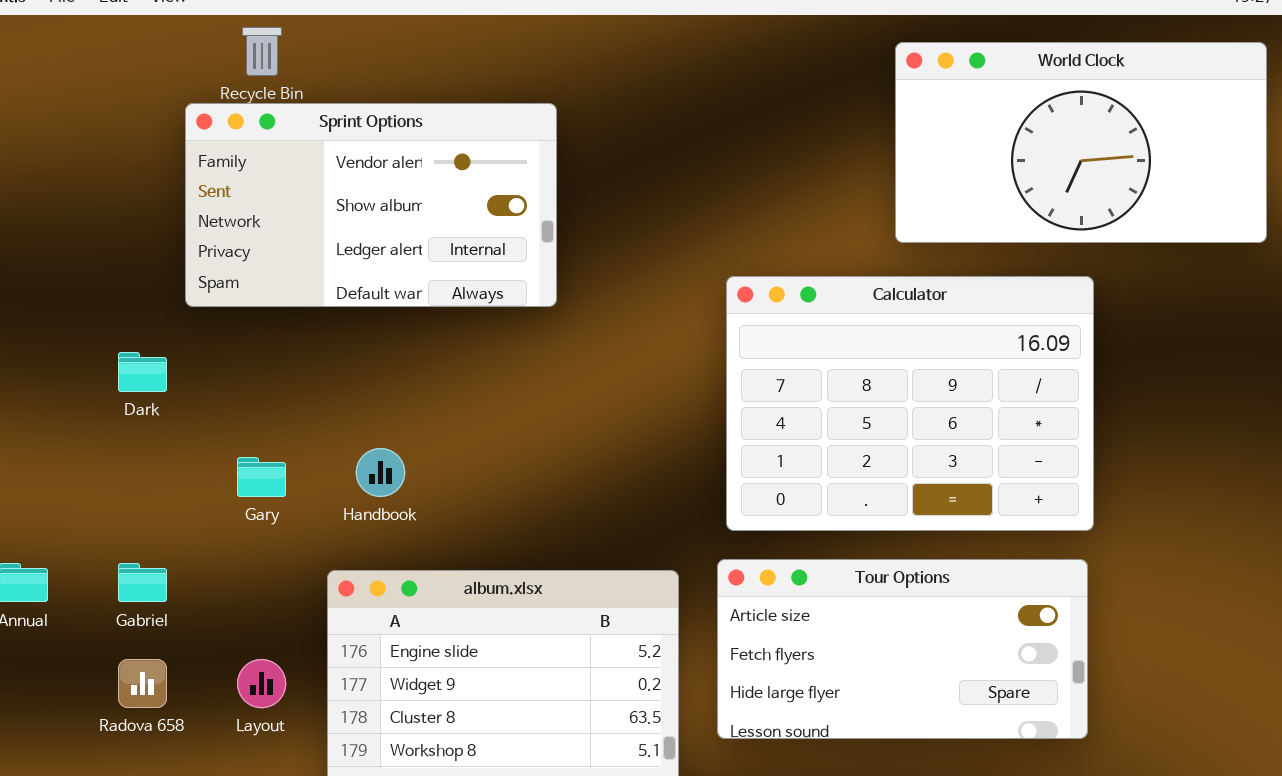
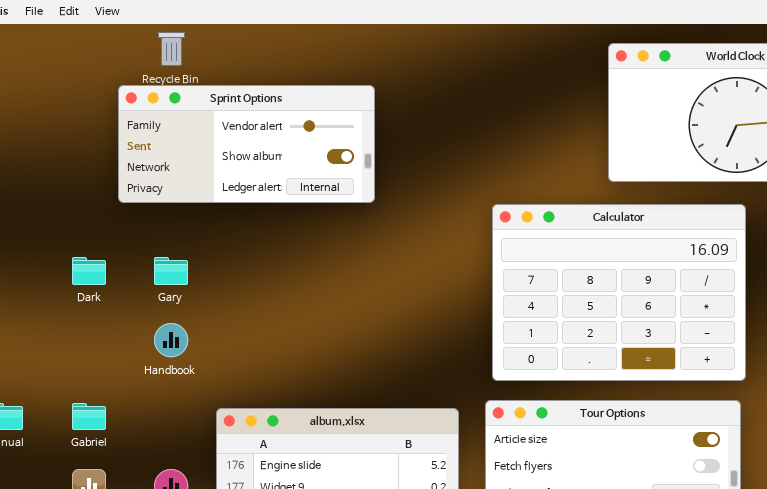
Sprint Options: [185,103,557,307] -> [118,85,375,203], resized
Handbook: [356,448,405,497] -> [154,323,188,357], moved
Gary: [237,457,286,497] -> [154,257,188,285], moved

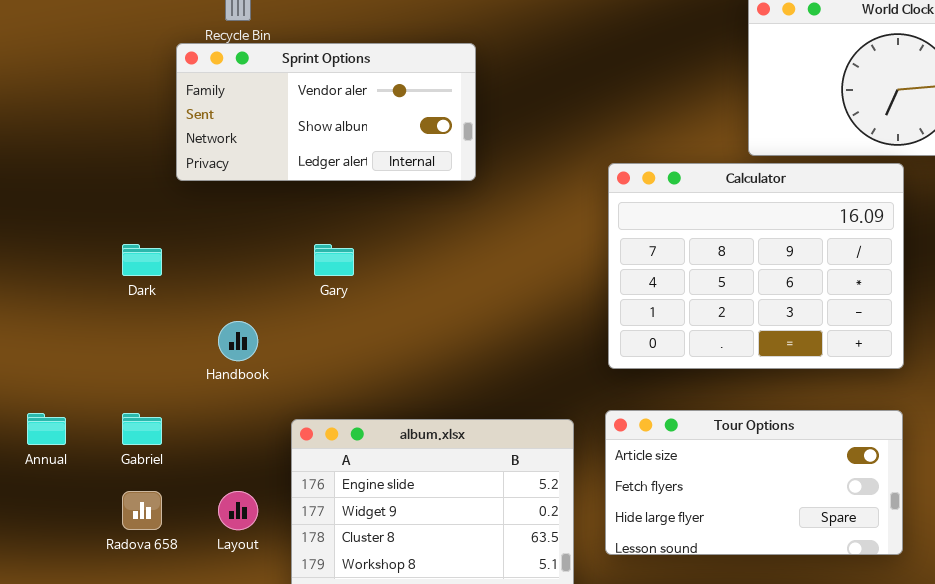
Calculator: [492,204,746,381] -> [608,163,904,369], moved
Gary: [154,257,188,285] -> [314,244,354,276], moved

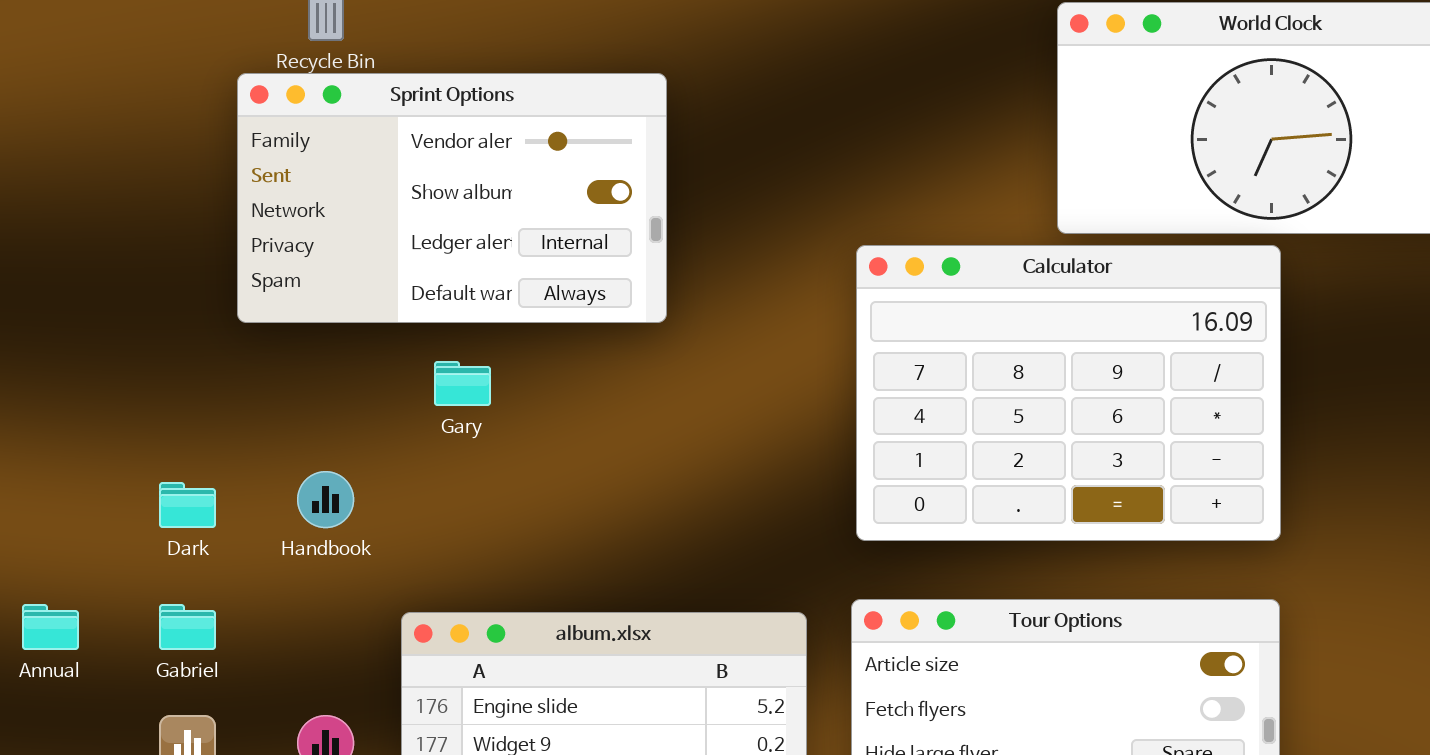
Sprint Options: [176,43,476,181] -> [237,73,667,323], resized
Dark: [122,244,162,276] -> [159,482,216,528], moved

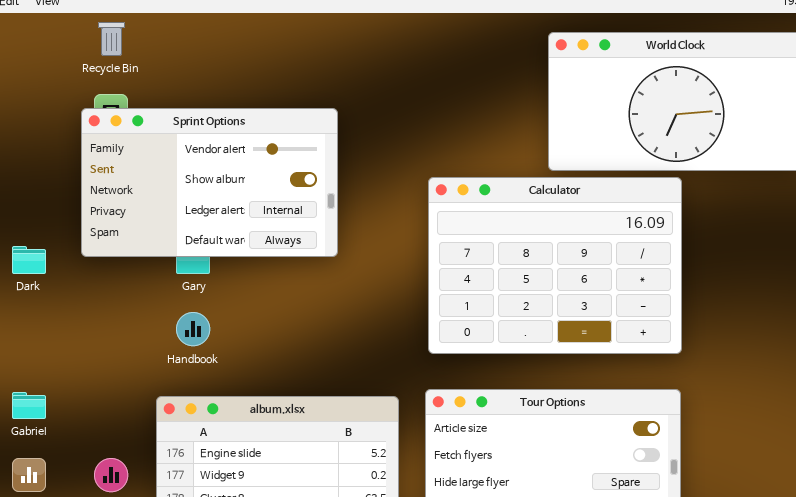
Sprint Options: [237,73,667,323] -> [81,108,338,257], moved
Handbook: [297,471,354,528] -> [176,312,210,346], moved
Dark: [159,482,216,528] -> [12,246,46,274], moved

